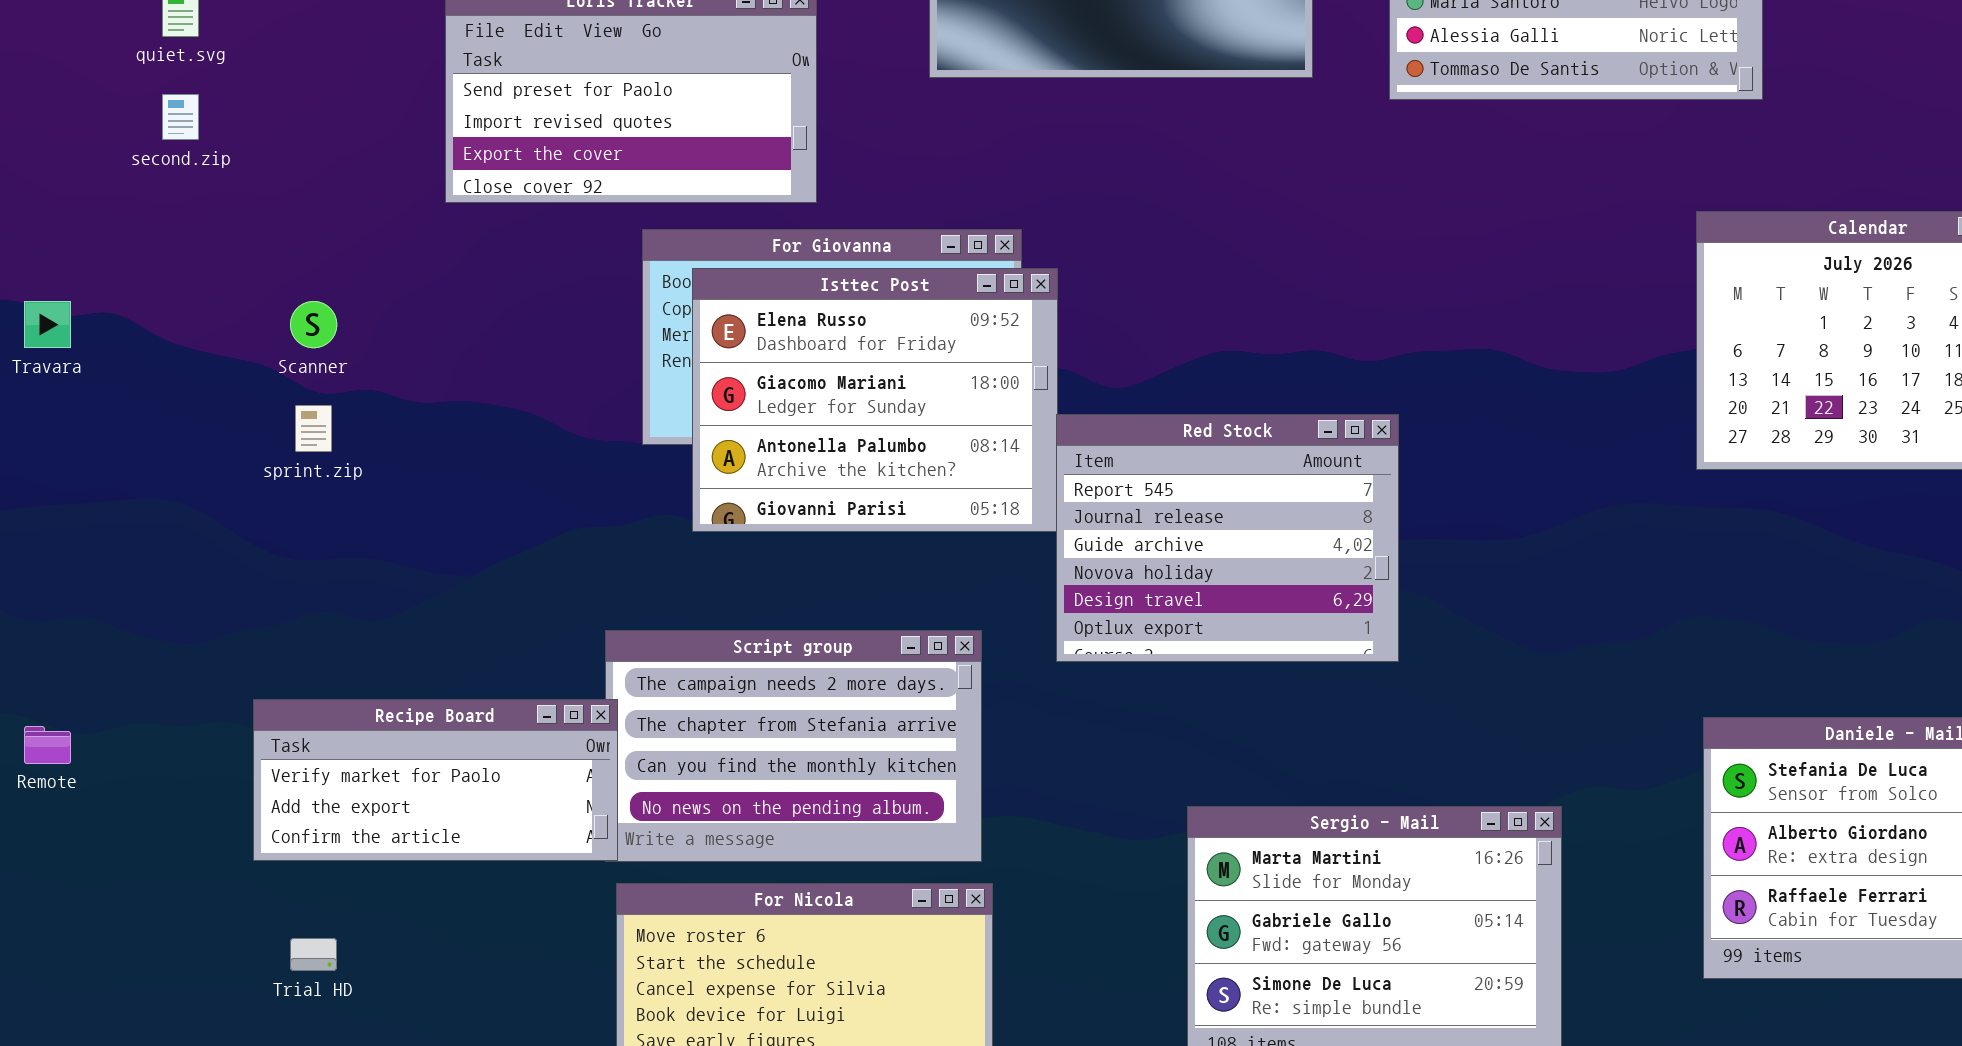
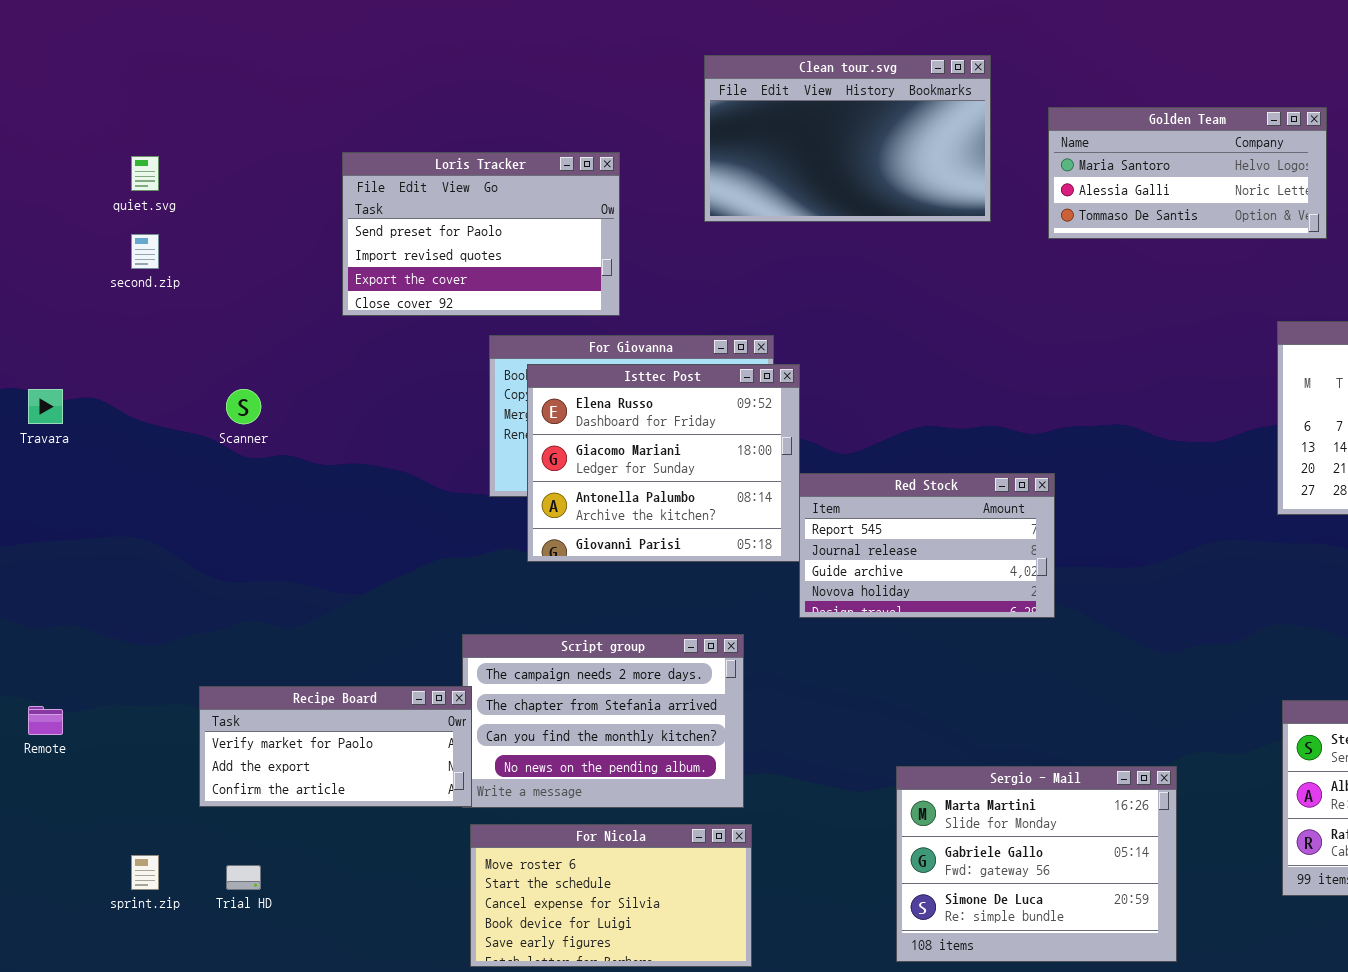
sprint.zip: [295,405,332,452] -> [131,855,159,890], moved
Red Stock: [1056,414,1399,662] -> [799,473,1055,618], resized

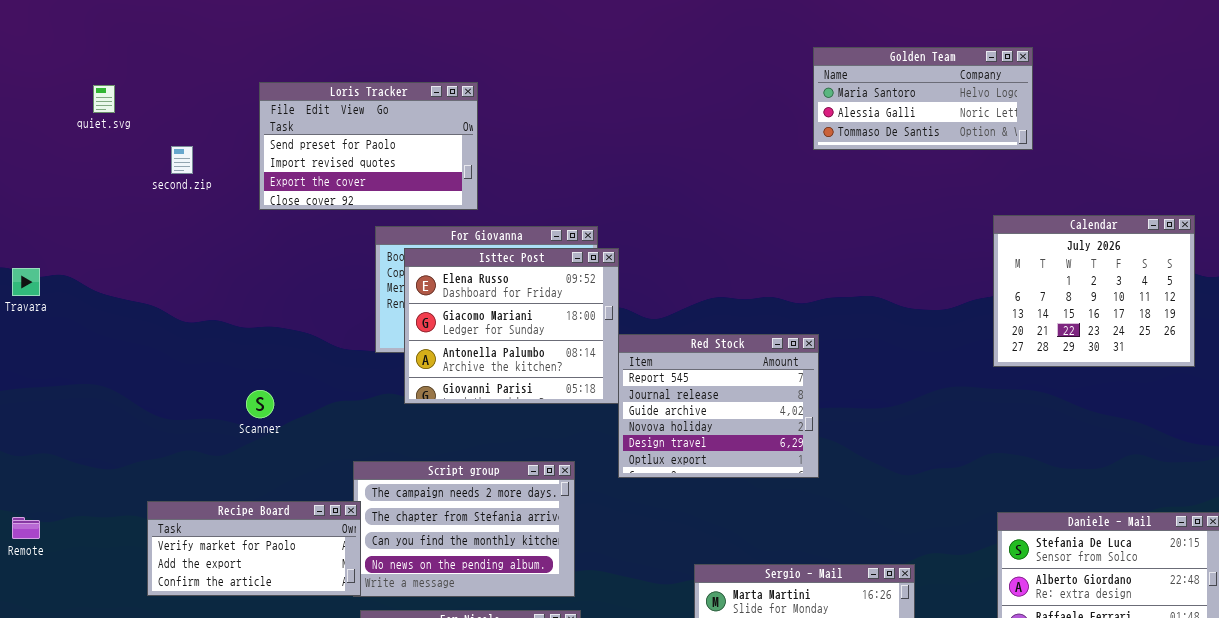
Clean tour.svg: [704,55,991,222] -> none, closed
second.zip: [131,234,159,269] -> [171,146,193,174], moved
Scanner: [226,389,261,424] -> [246,390,274,418], moved
Red Stock: [799,473,1055,618] -> [618,334,819,478], resized

